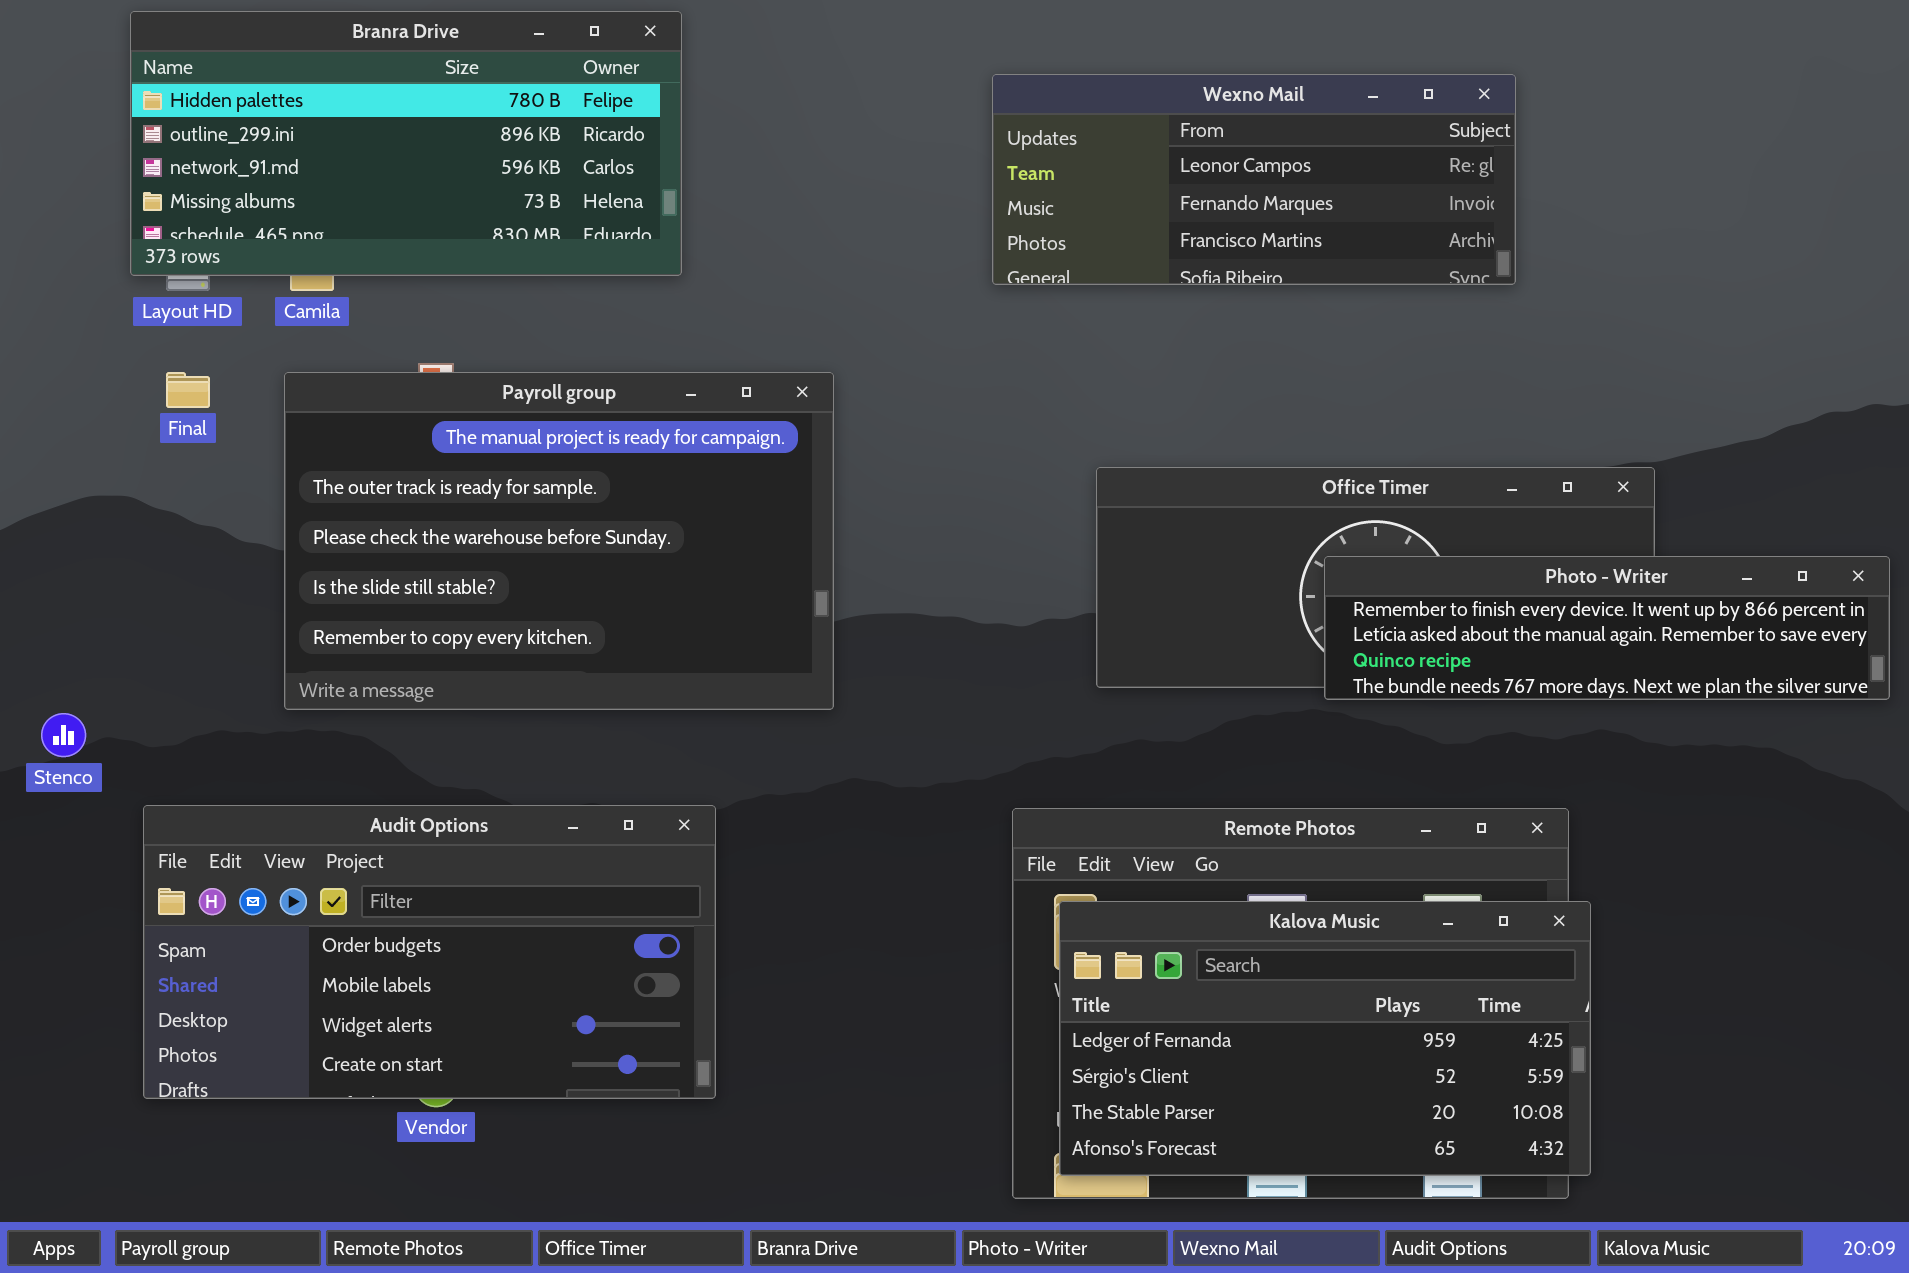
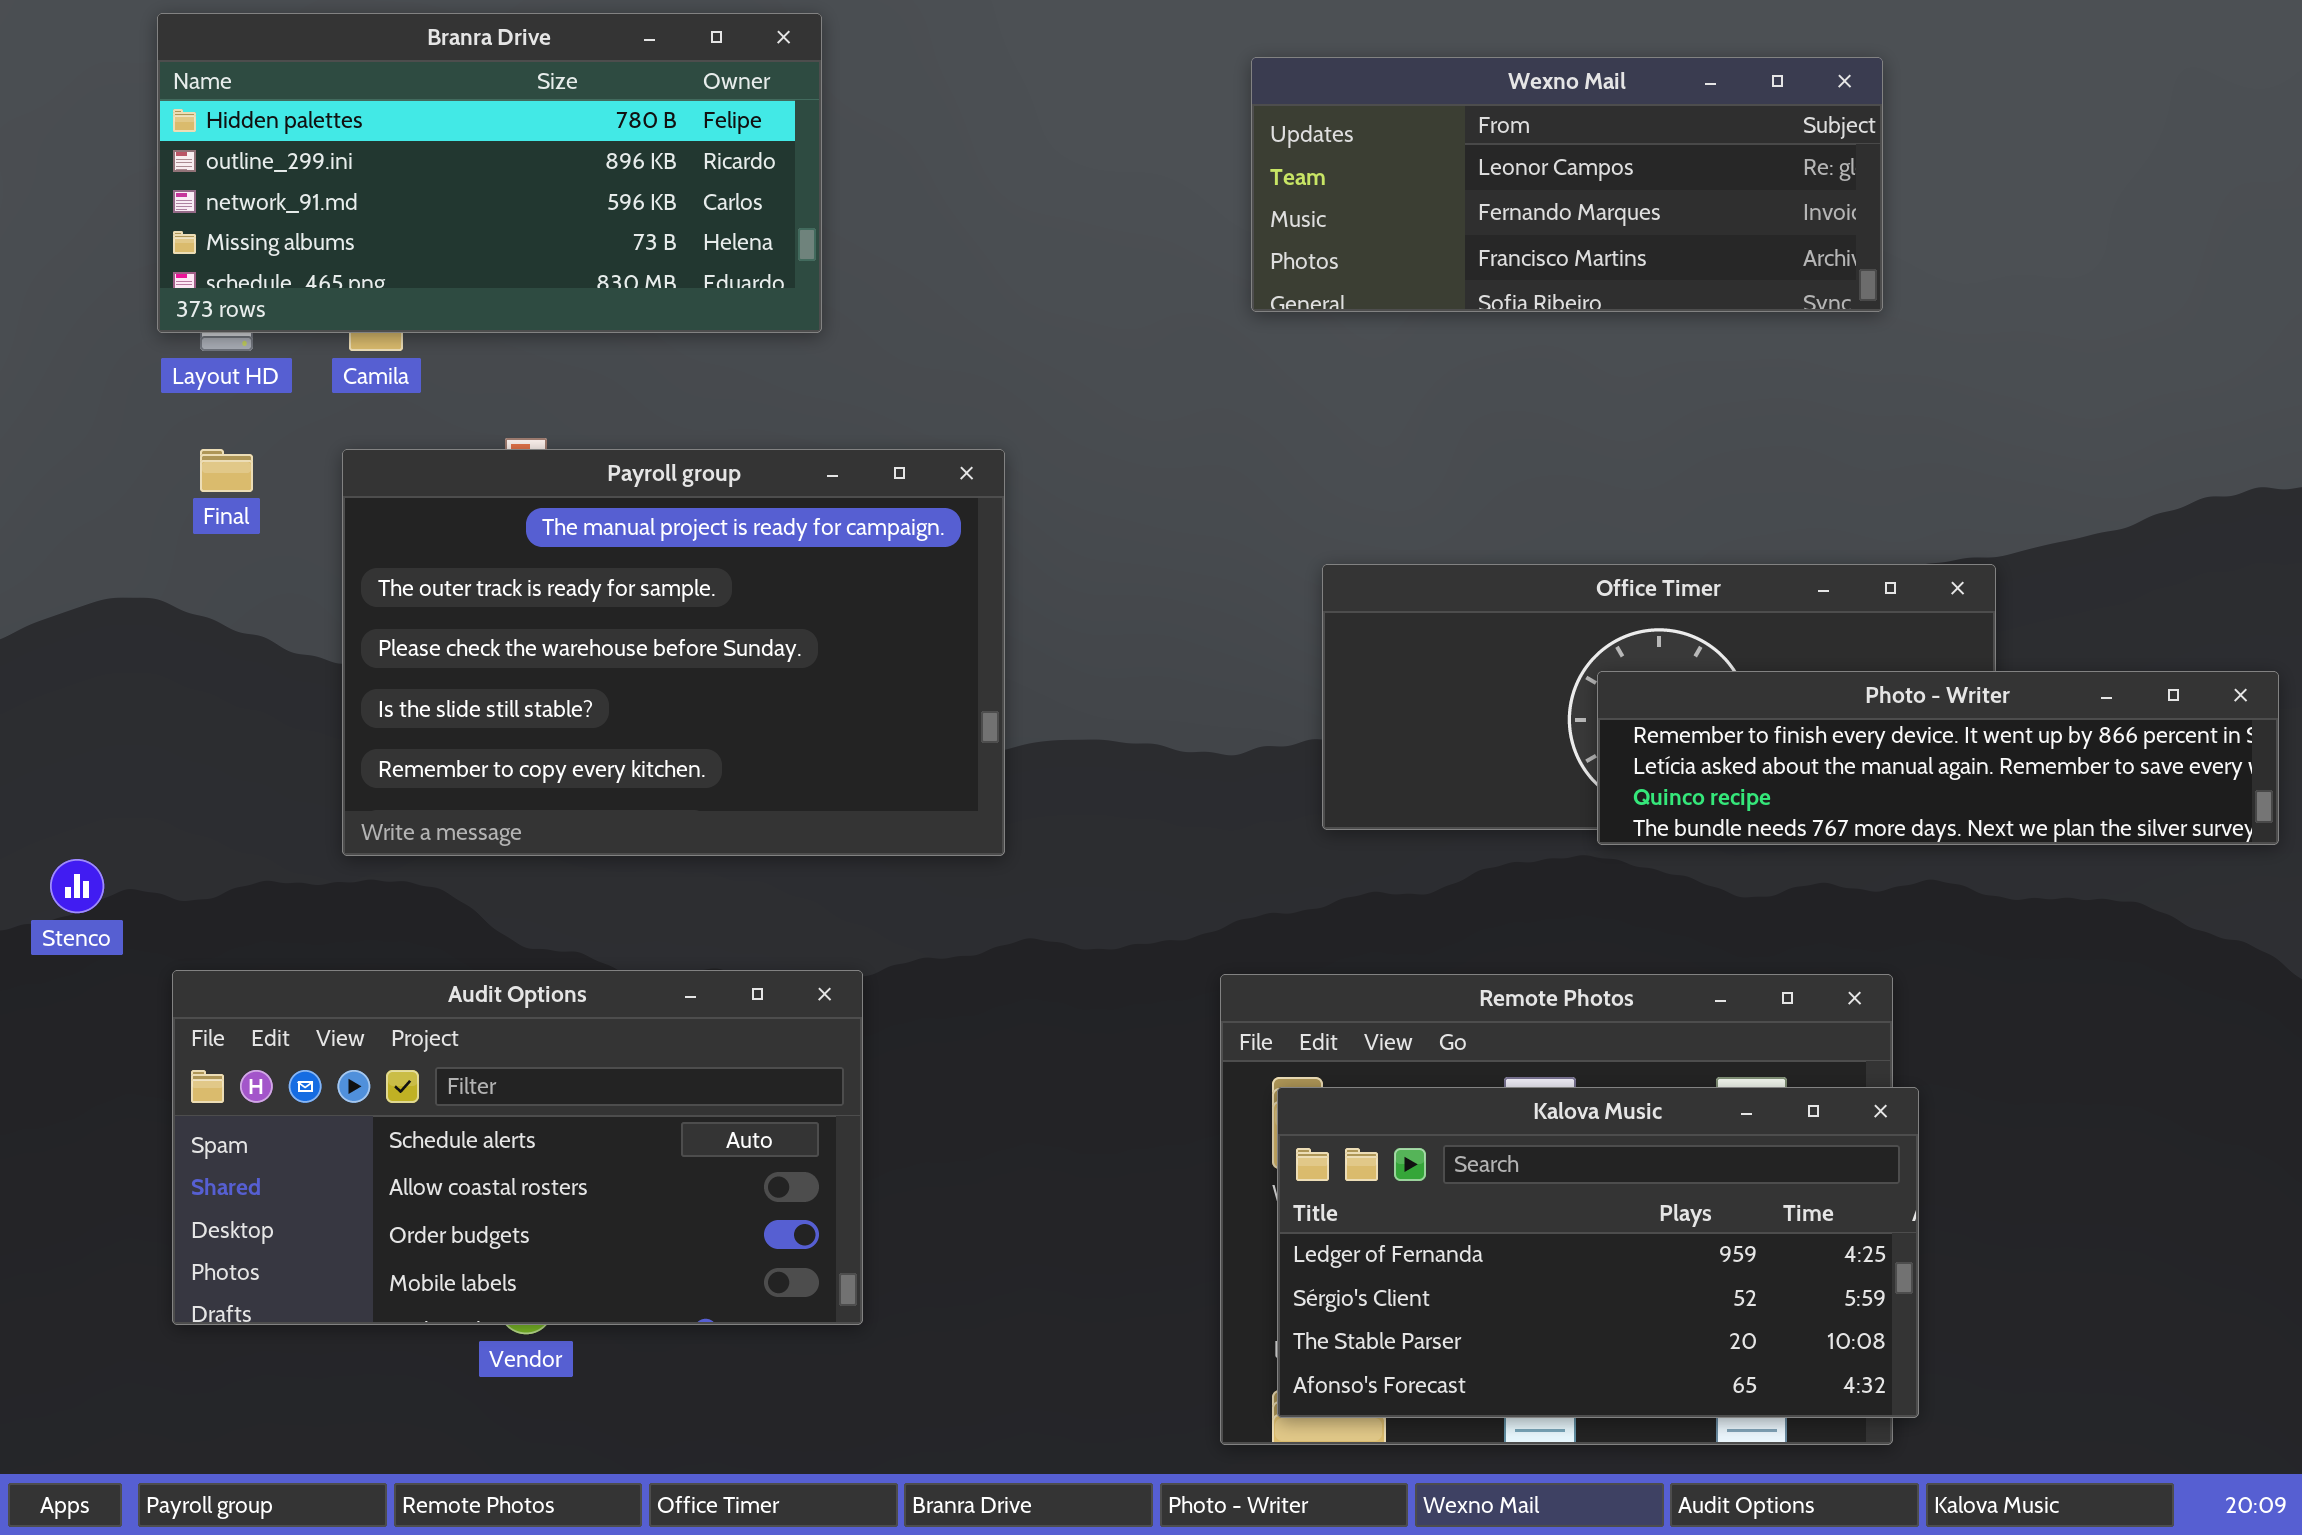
Wexno Mail: [992,74,1516,285] -> [1251,57,1883,312], moved
Audit Options: [143,805,716,1099] -> [172,970,863,1325], scrolled up 2 rows

